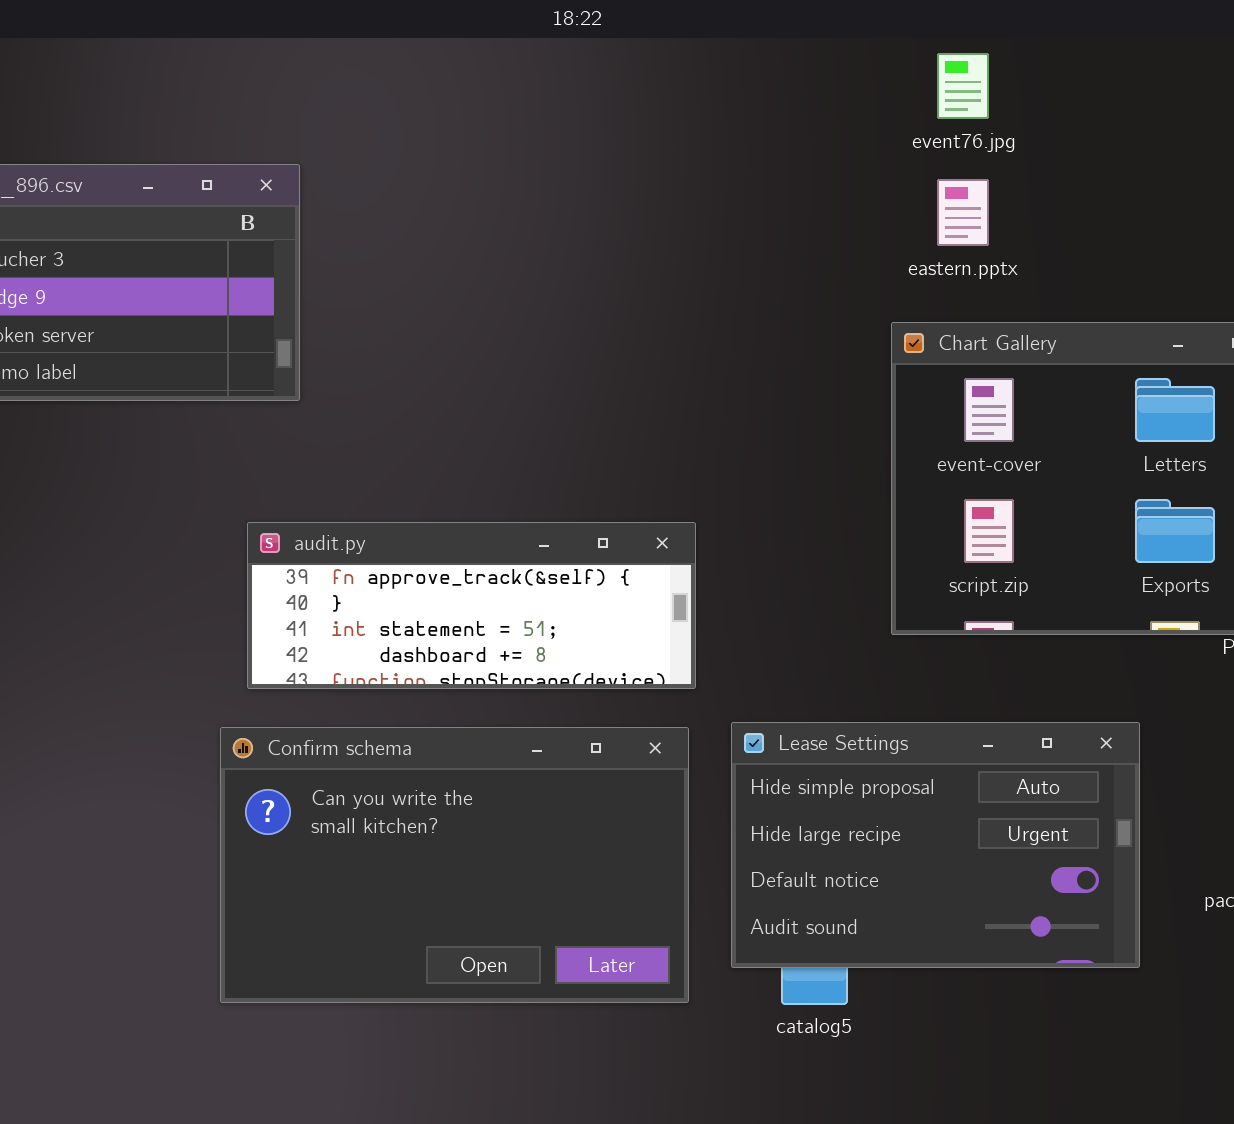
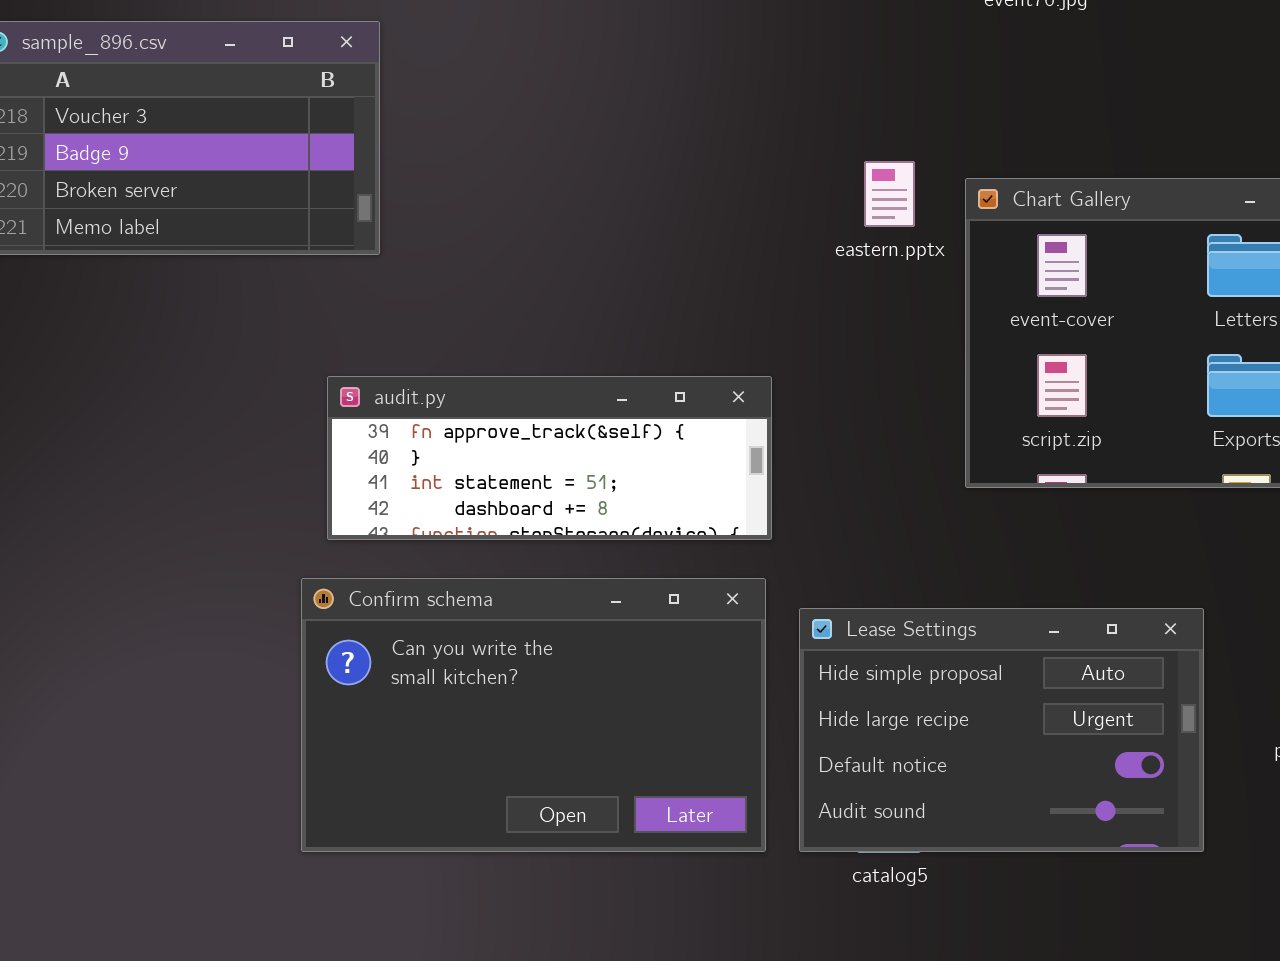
eastern.pptx: [937,179,989,246] -> [864,161,915,227], moved
Lease Settings: [731,722,1140,968] -> [799,608,1204,852], moved

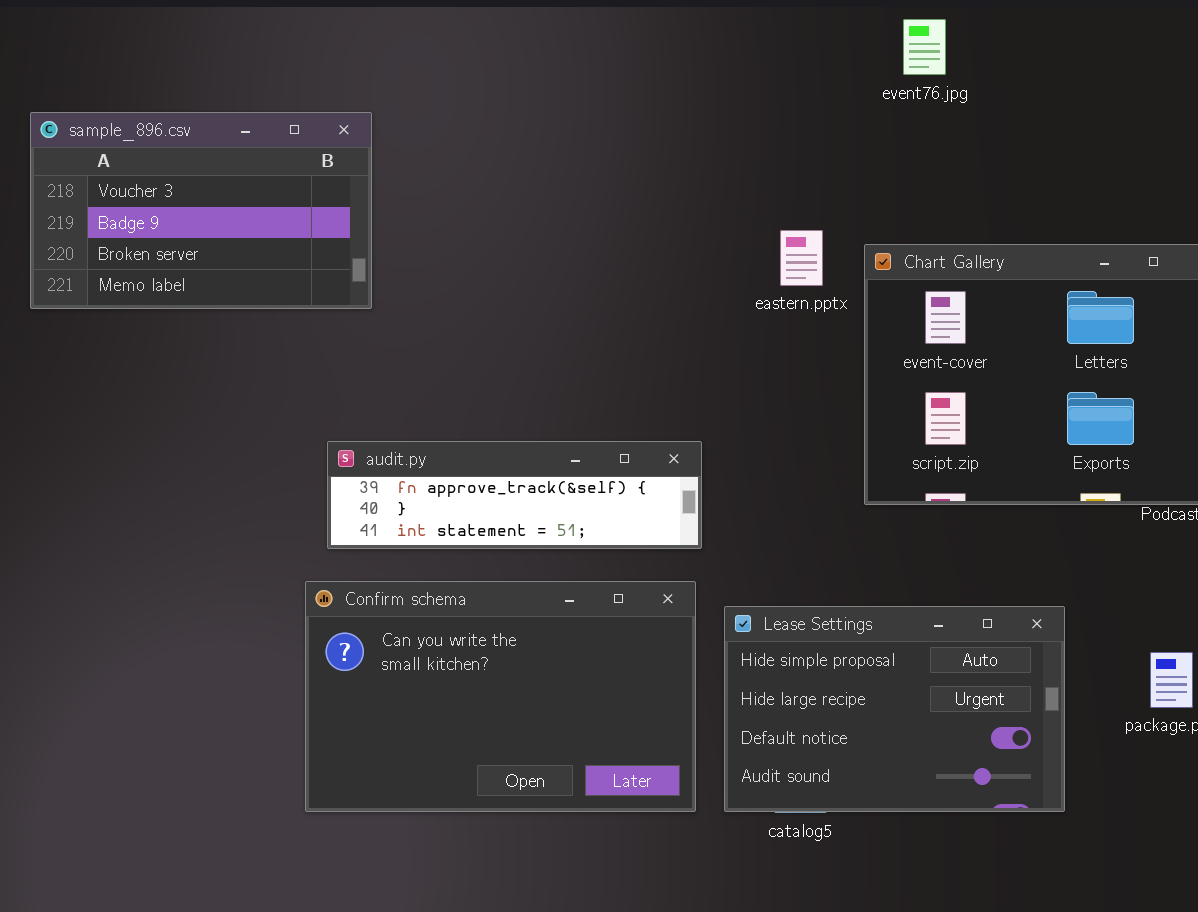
audit.py: [327,376,772,540] -> [327,441,702,549], resized

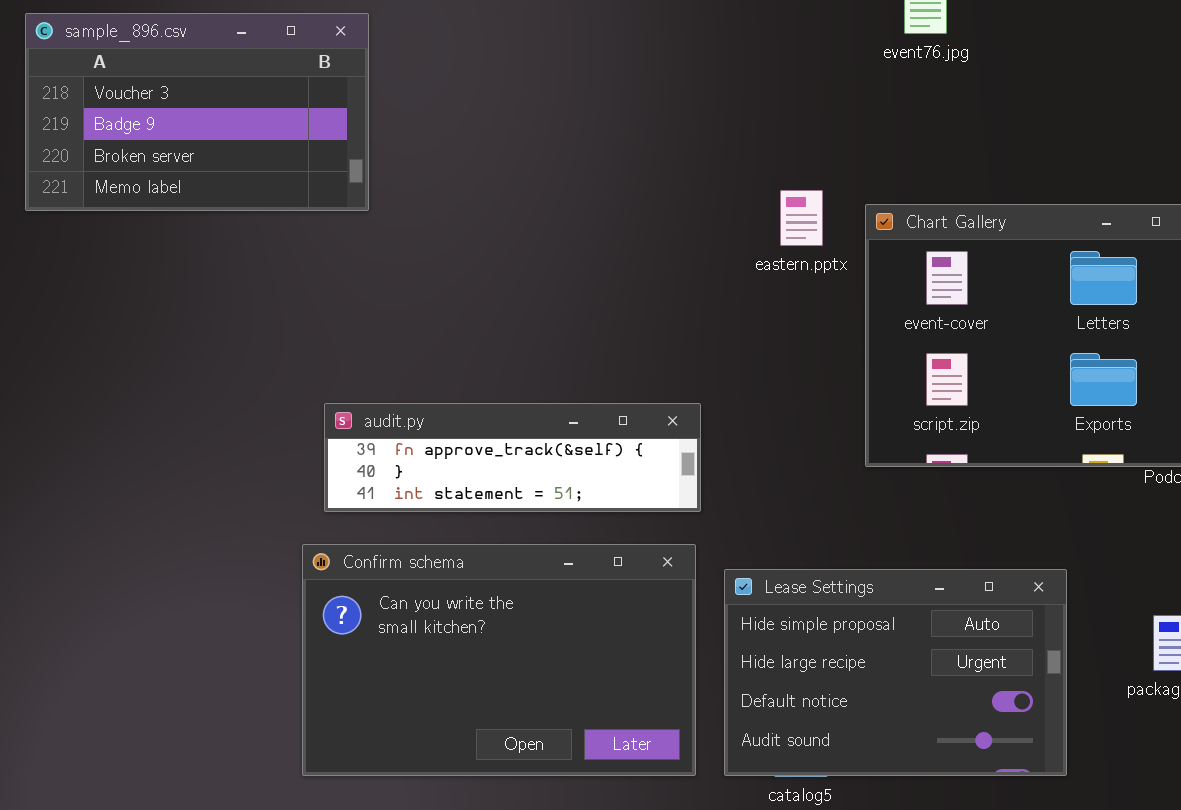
sample_896.csv: [30,112,372,309] -> [25,13,369,211], moved

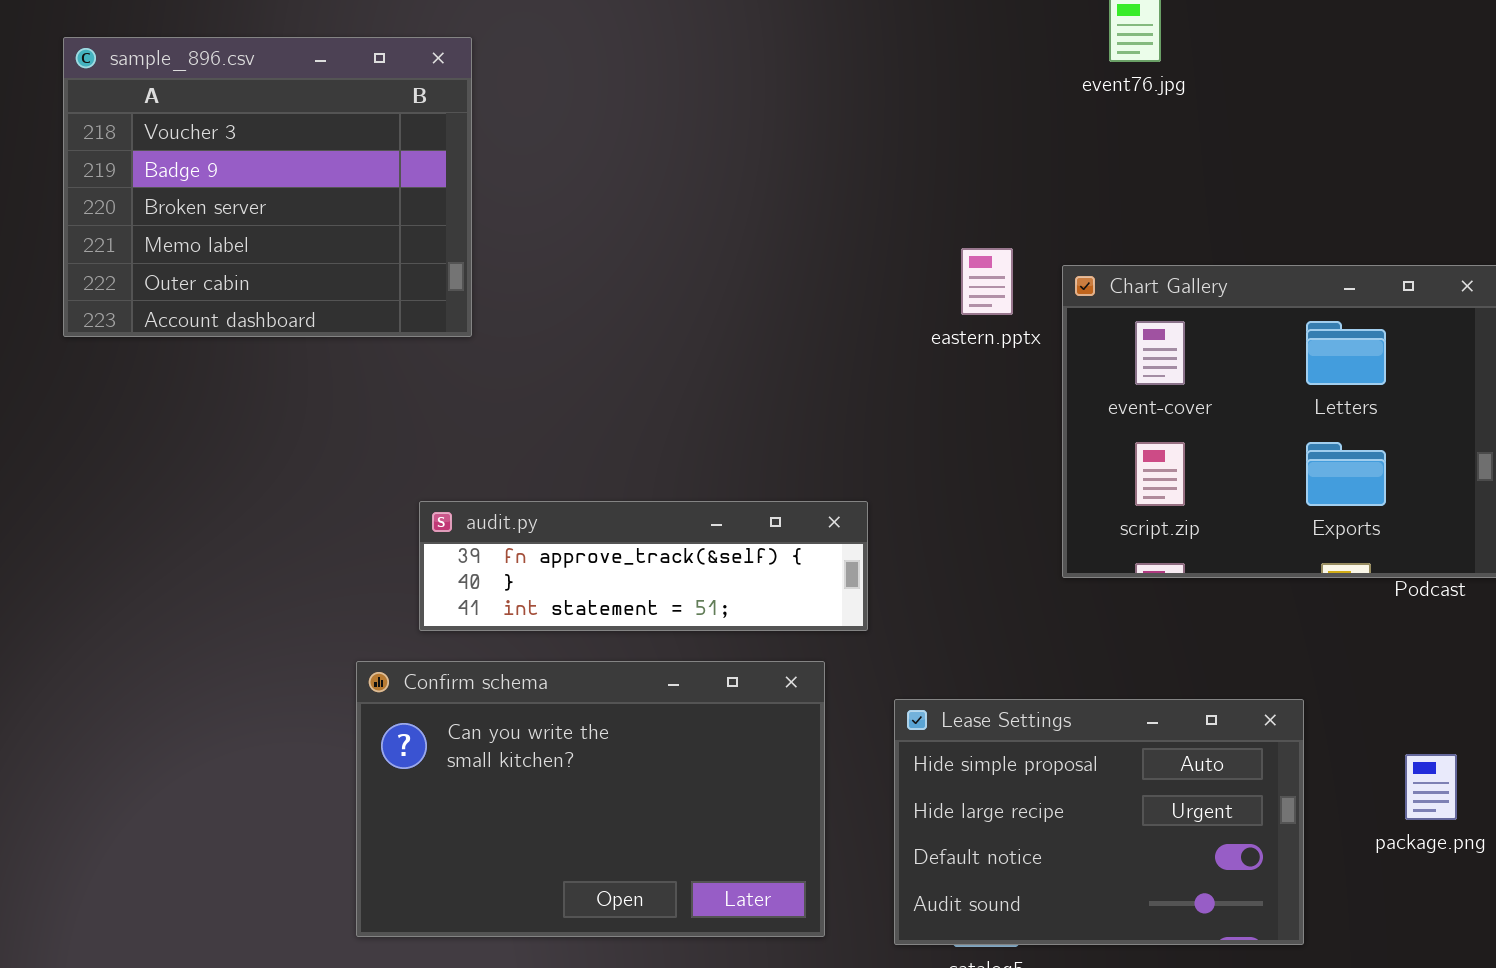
sample_896.csv: [25,13,369,211] -> [63,37,472,337], resized
Confirm schema: [302,544,696,776] -> [356,661,825,937], moved

